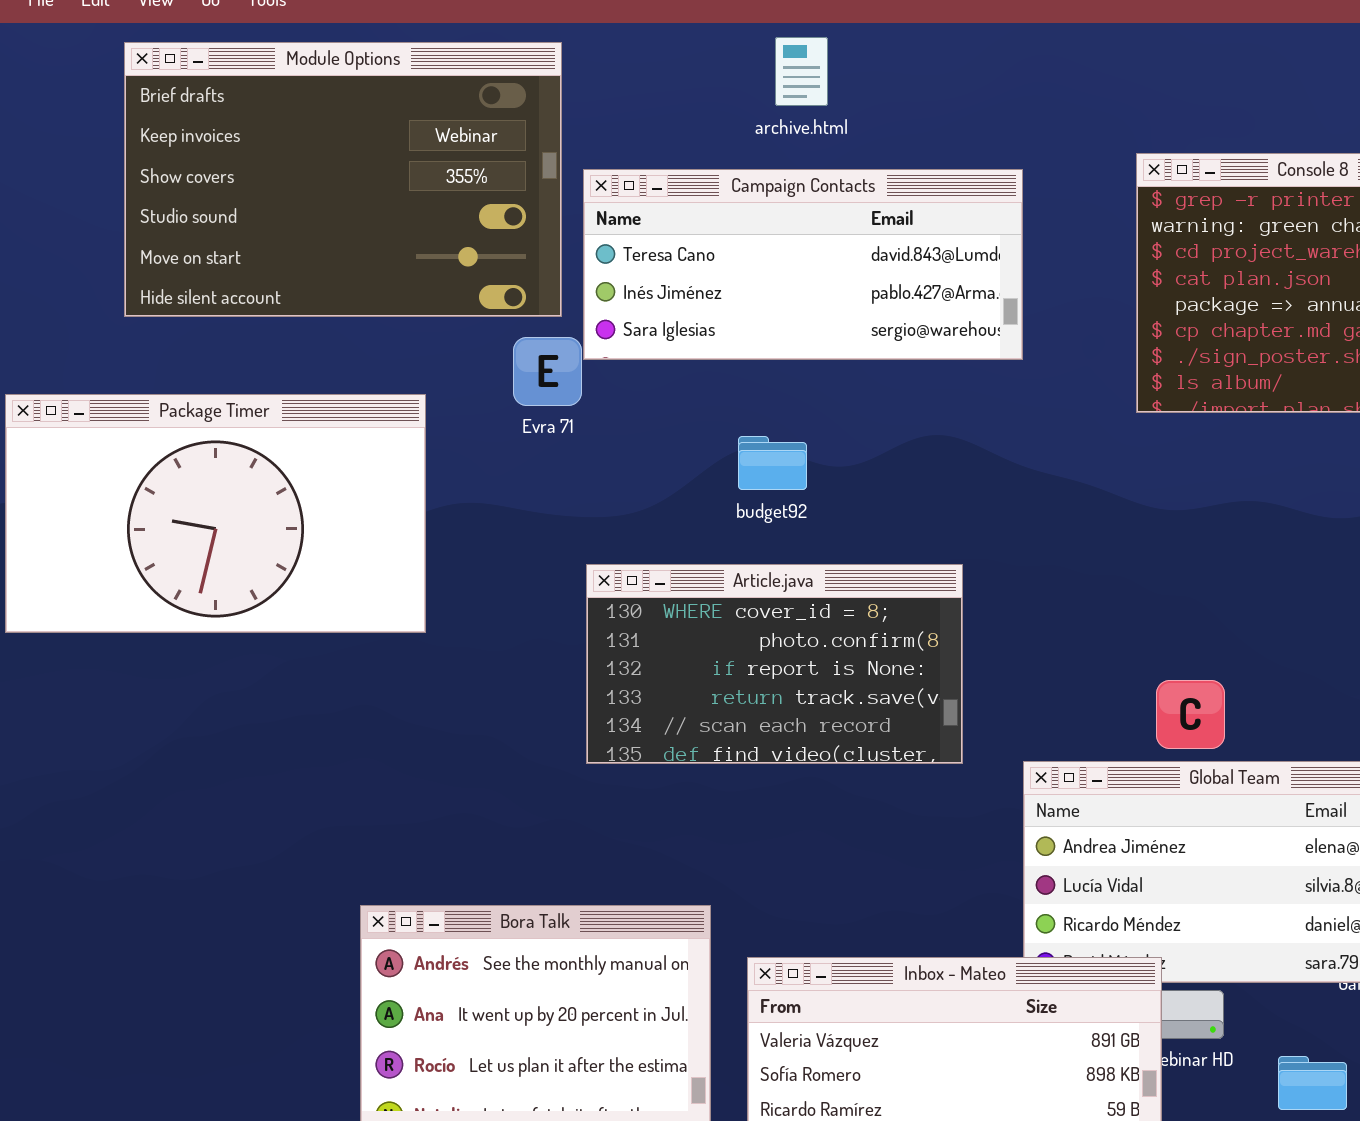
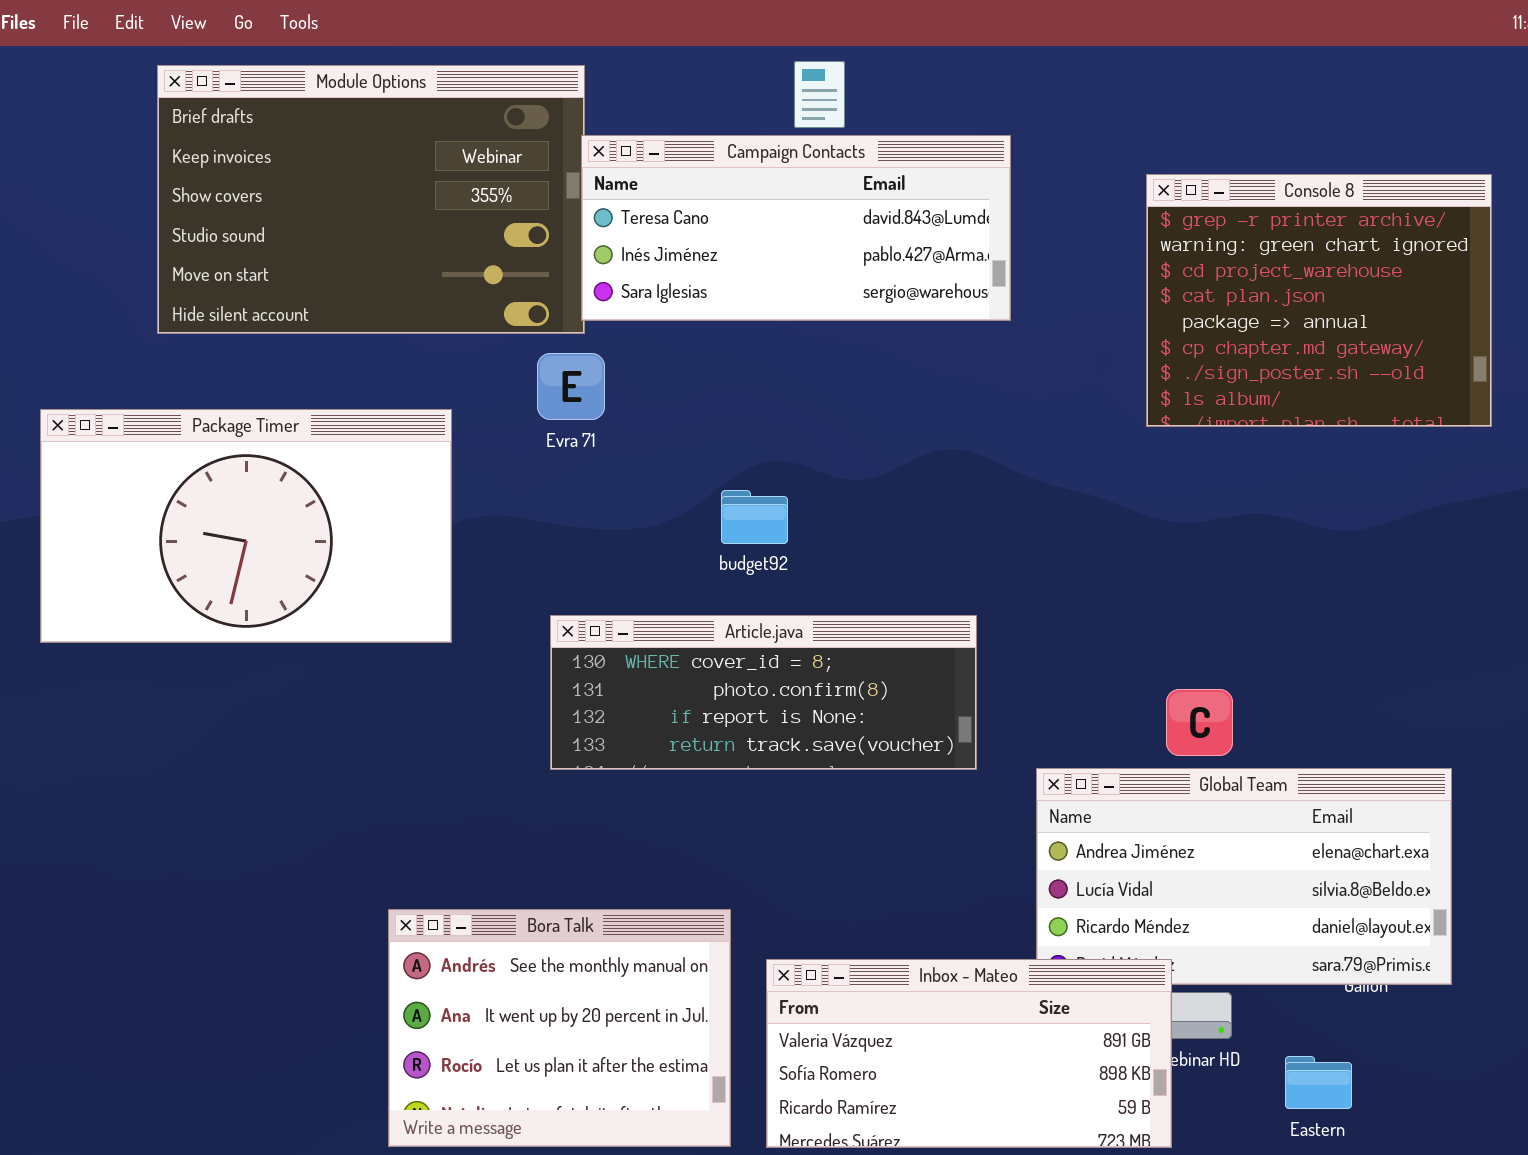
Campaign Contacts: [583,169,1023,360] -> [581,135,1011,321], moved
budget92: [738,436,807,490] -> [721,490,788,544], moved
Article.java: [586,564,963,764] -> [550,615,977,770], resized

